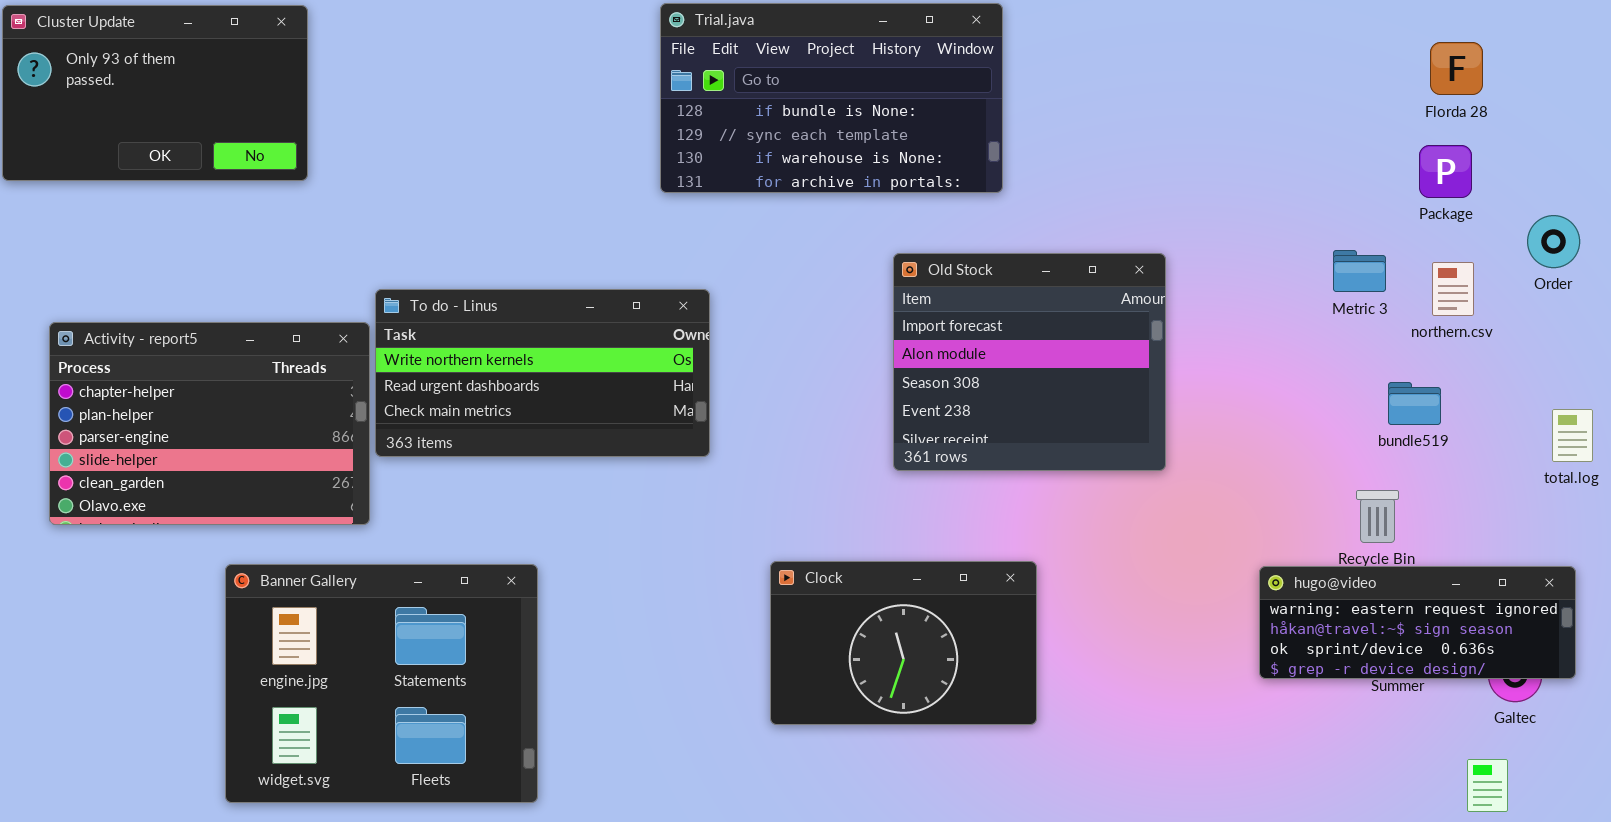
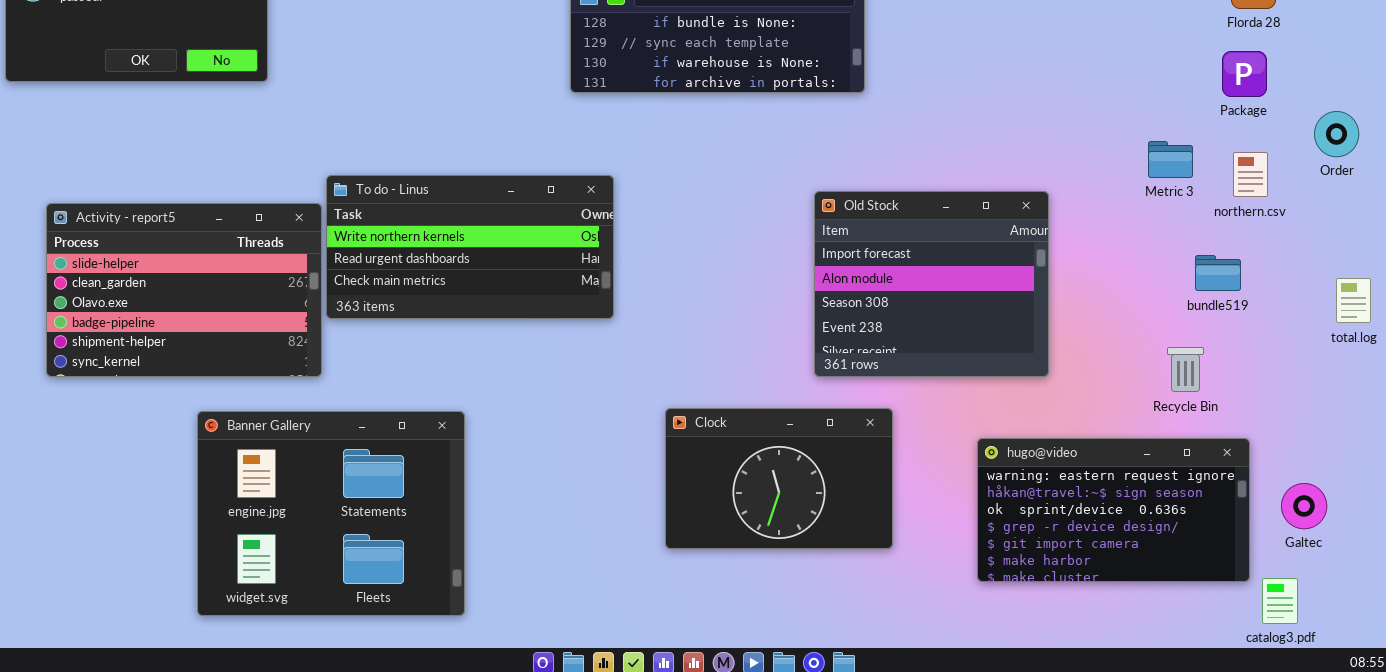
Old Stock: [893,253,1166,471] -> [814,191,1049,377], moved
Activity - report5: [49,322,370,525] -> [46,203,322,377], scrolled down 3 rows
hugo@video: [1259,566,1576,679] -> [977,438,1250,582], moved, resized

